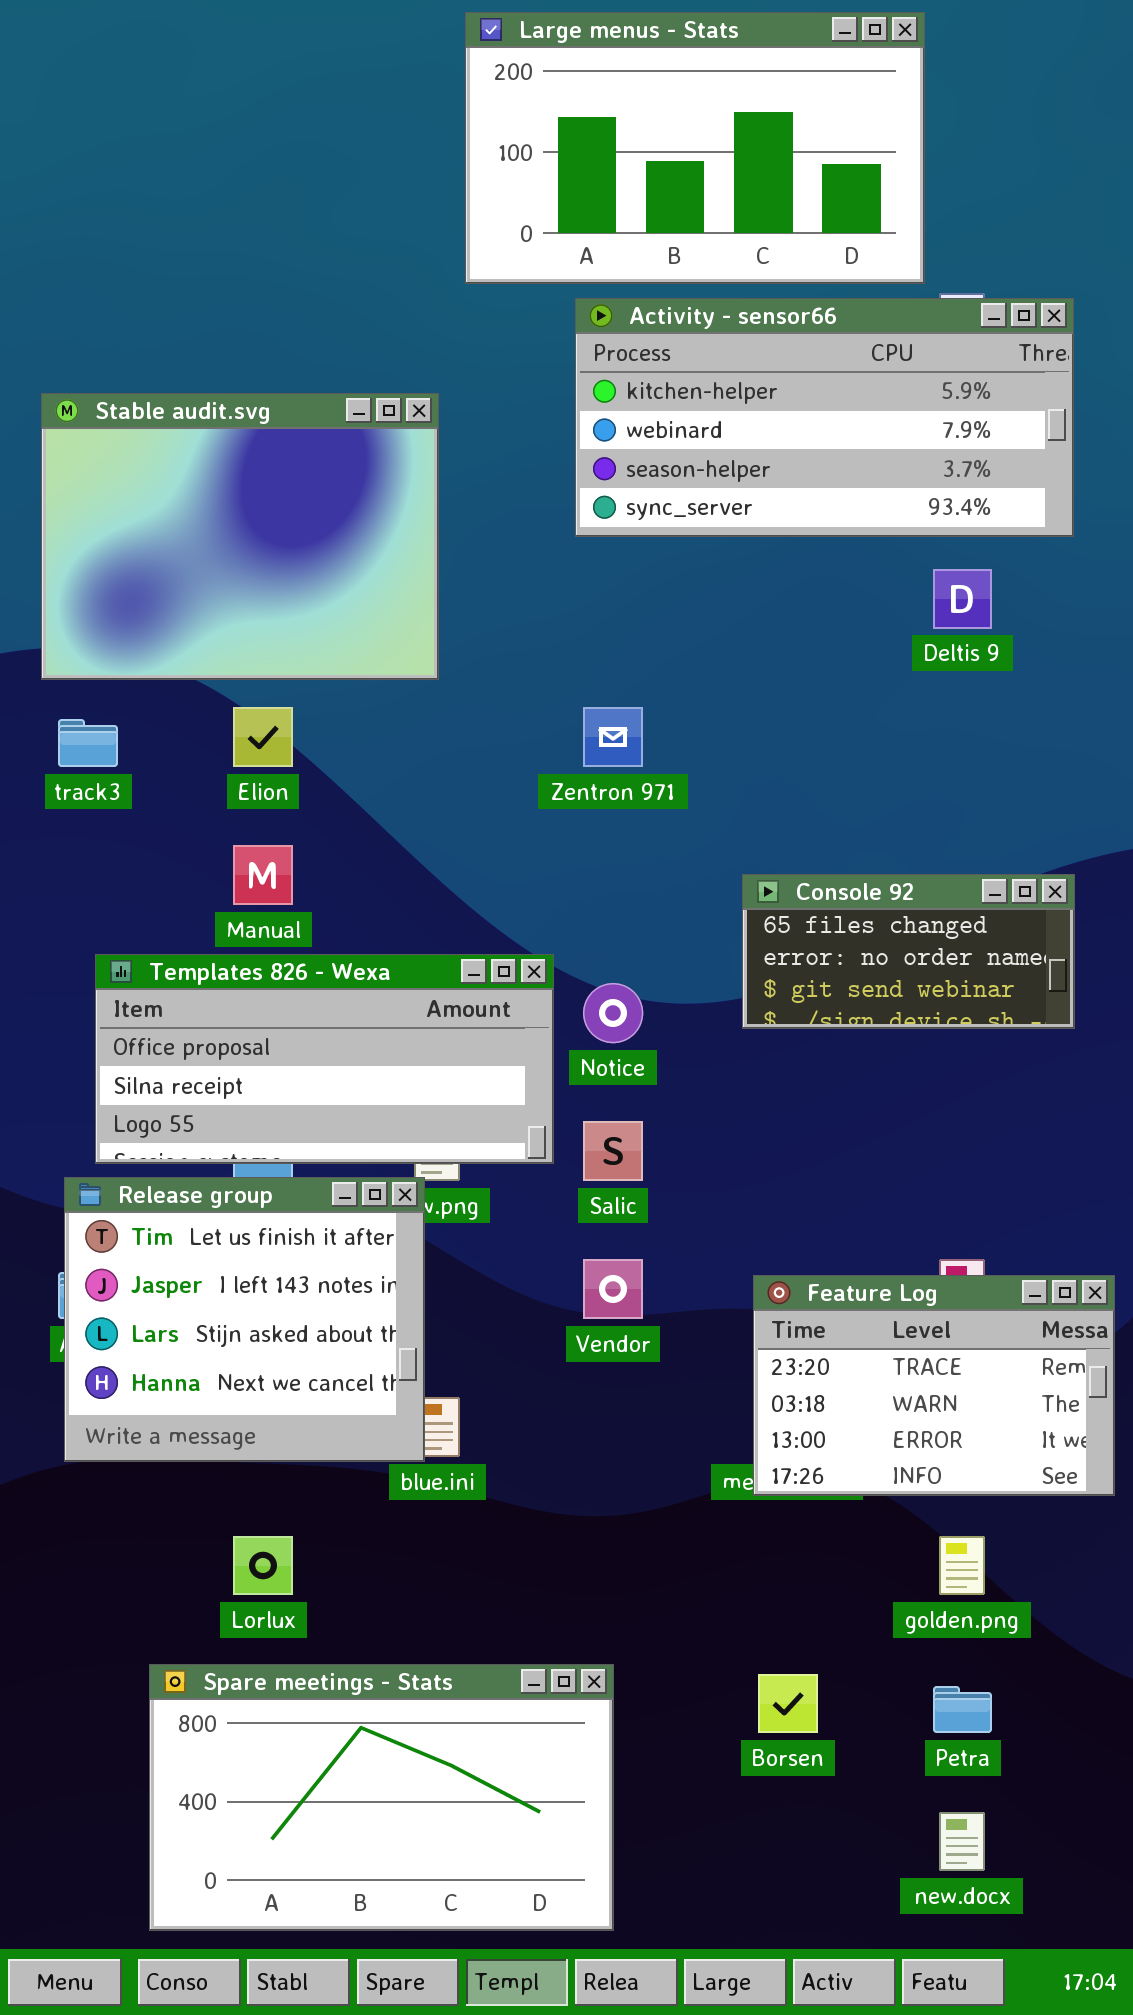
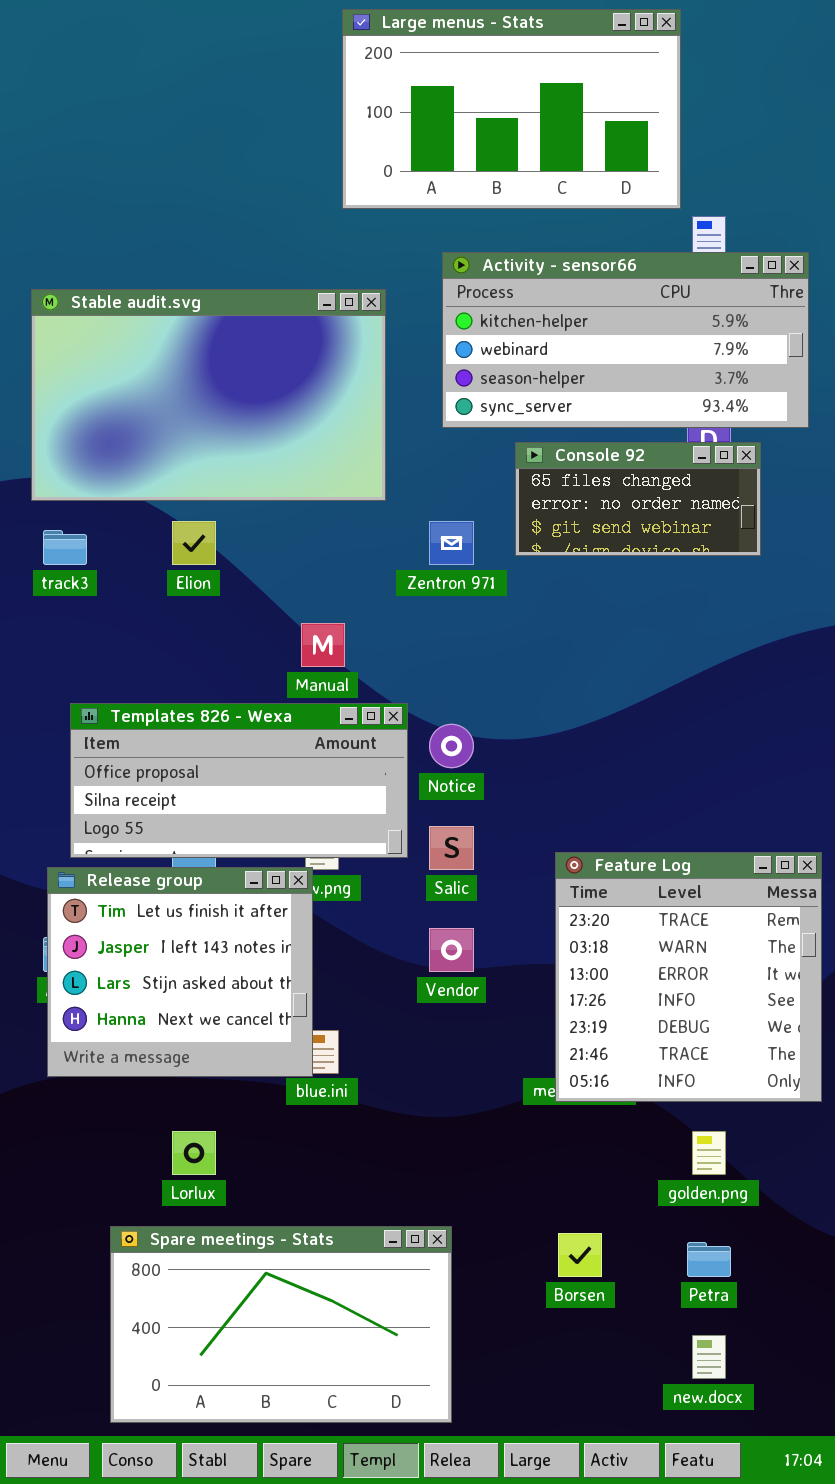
Activity - sensor66: [575,298,1074,537] -> [442,252,809,428], moved
Stable audit.svg: [41,393,439,680] -> [31,289,386,501], resized
Manual: [233,845,293,905] -> [301,623,345,667], moved
Console 92: [742,874,1075,1029] -> [515,442,761,556], moved
Feature Log: [753,1275,1115,1496] -> [555,852,822,1102], resized

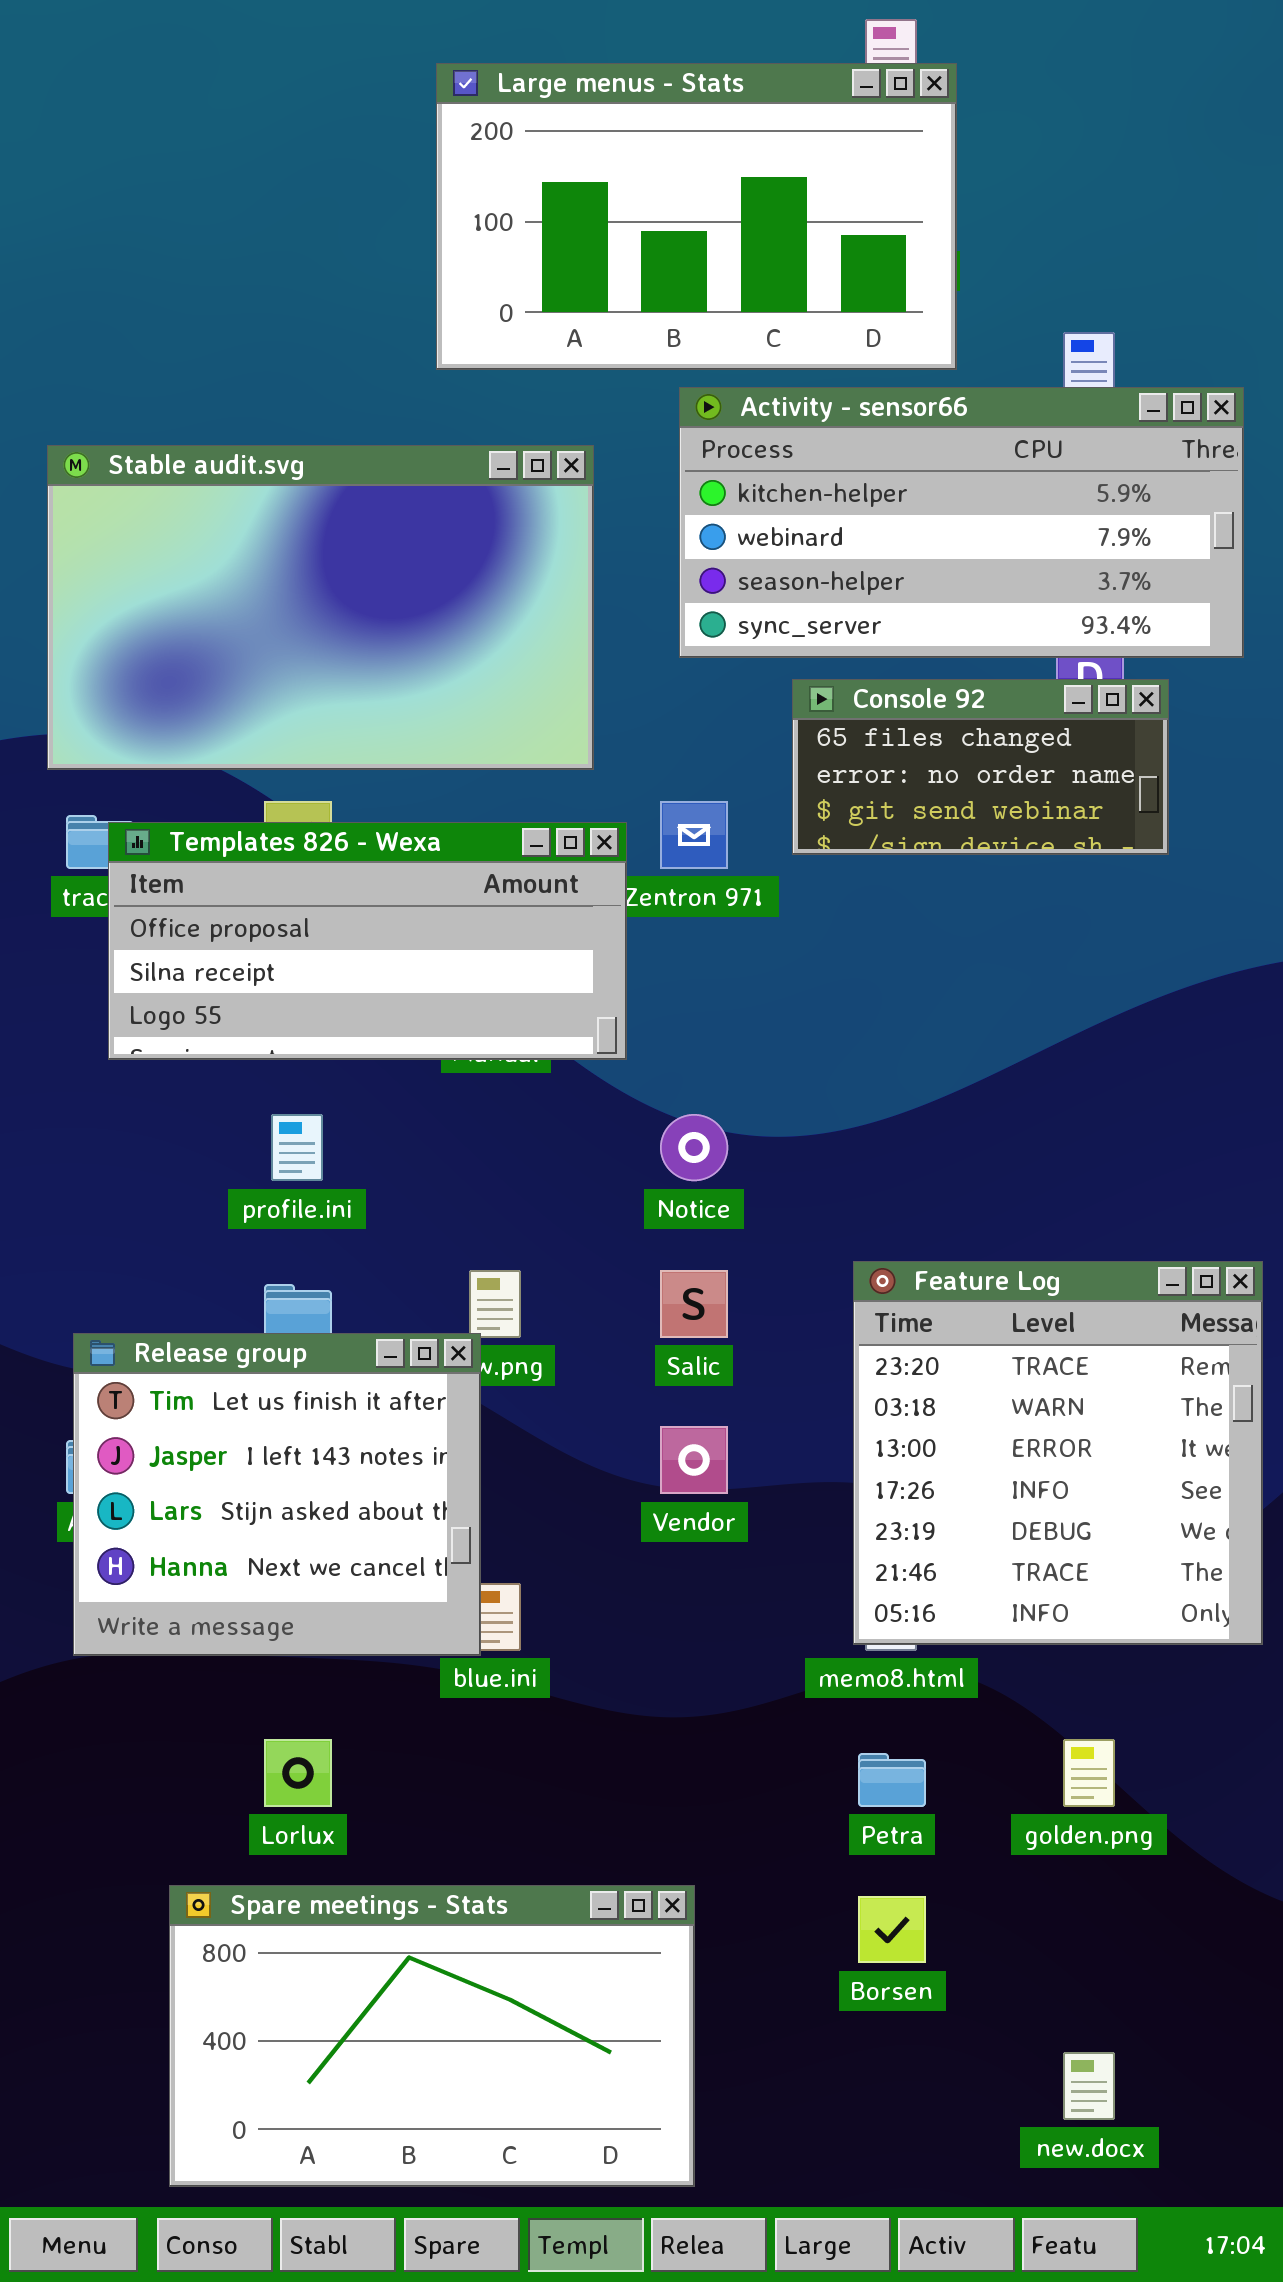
Large menus - Stats: [342,9,681,209] -> [436,63,957,370], moved
Templates 826 - Wexa: [70,703,408,858] -> [108,822,627,1060], moved
Feature Log: [555,852,822,1102] -> [853,1261,1263,1645], moved
Petra: [687,1242,731,1277] -> [858,1753,926,1807], moved

